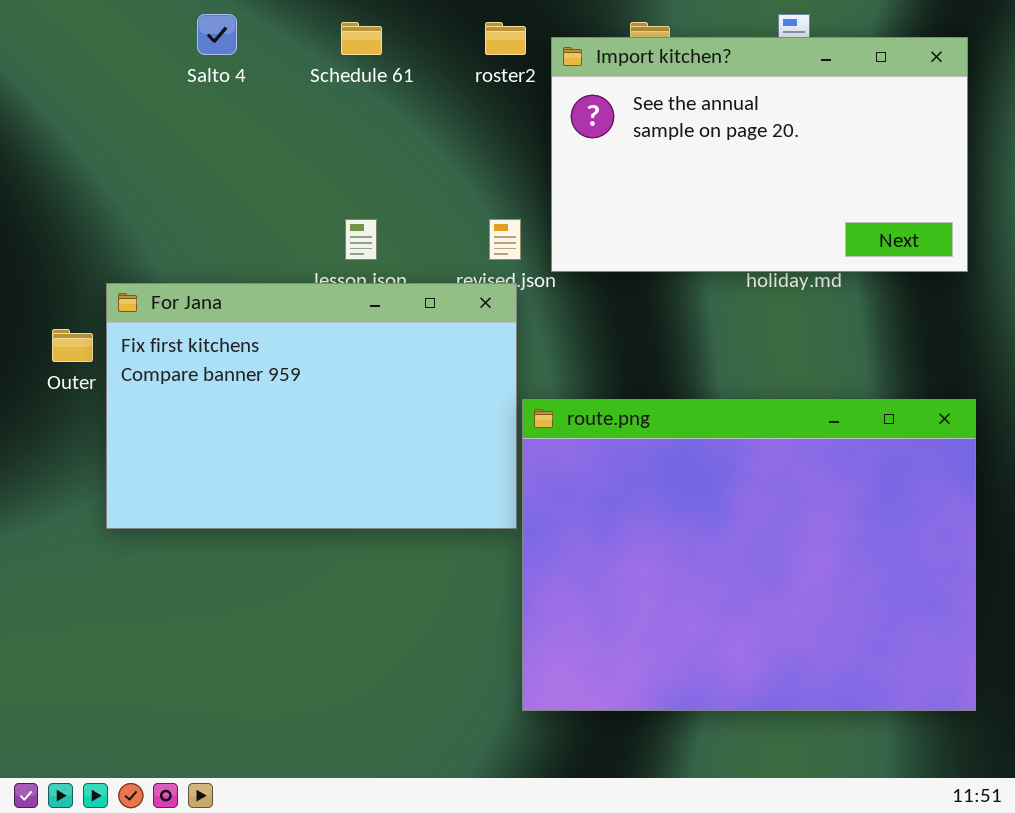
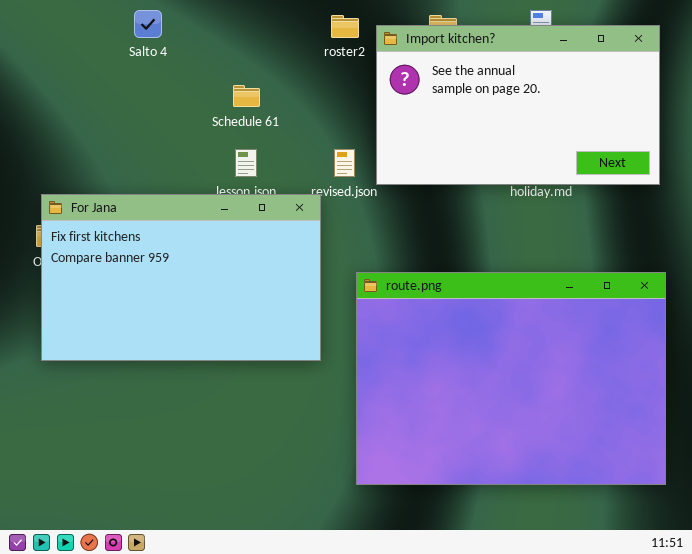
Schedule 61: [341,22,382,55] -> [233,85,260,107], moved
For Jana: [106,283,517,529] -> [41,194,321,361], moved

